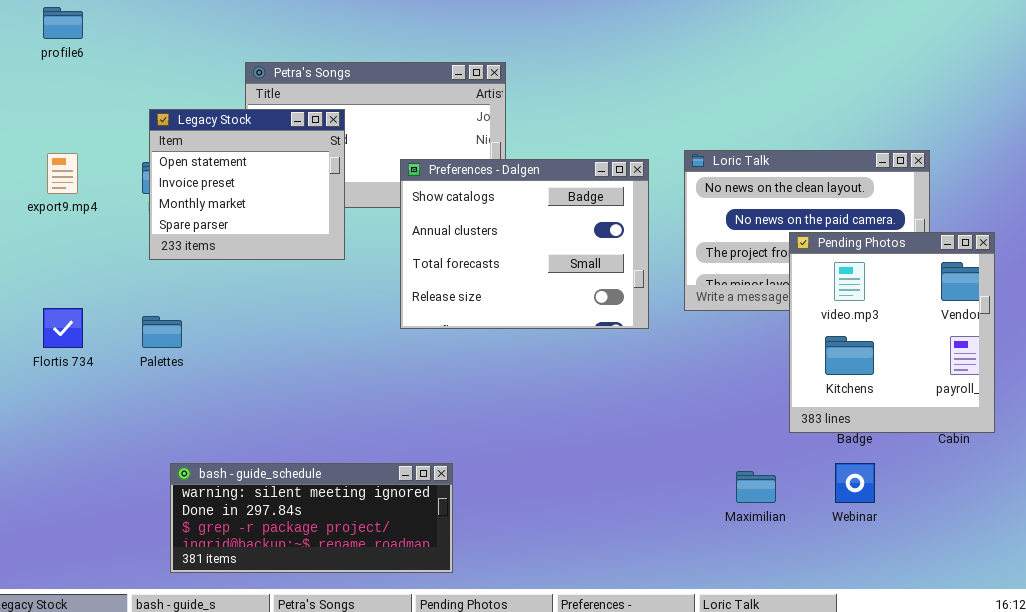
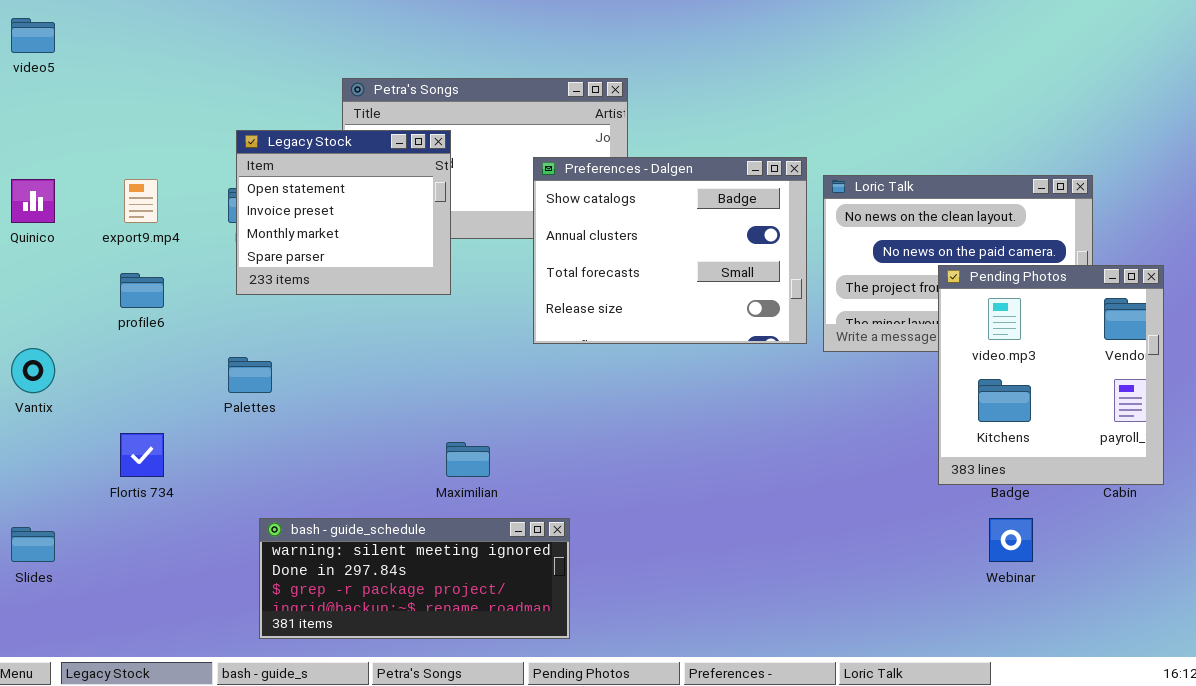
profile6: [43,7,83,39] -> [120,273,164,308], moved
Preferences - Dalgen: [400,159,649,329] -> [533,157,807,344], moved
Flortis 734: [43,308,83,348] -> [120,433,164,477], moved
Maximilian: [736,471,776,503] -> [446,442,490,477], moved

